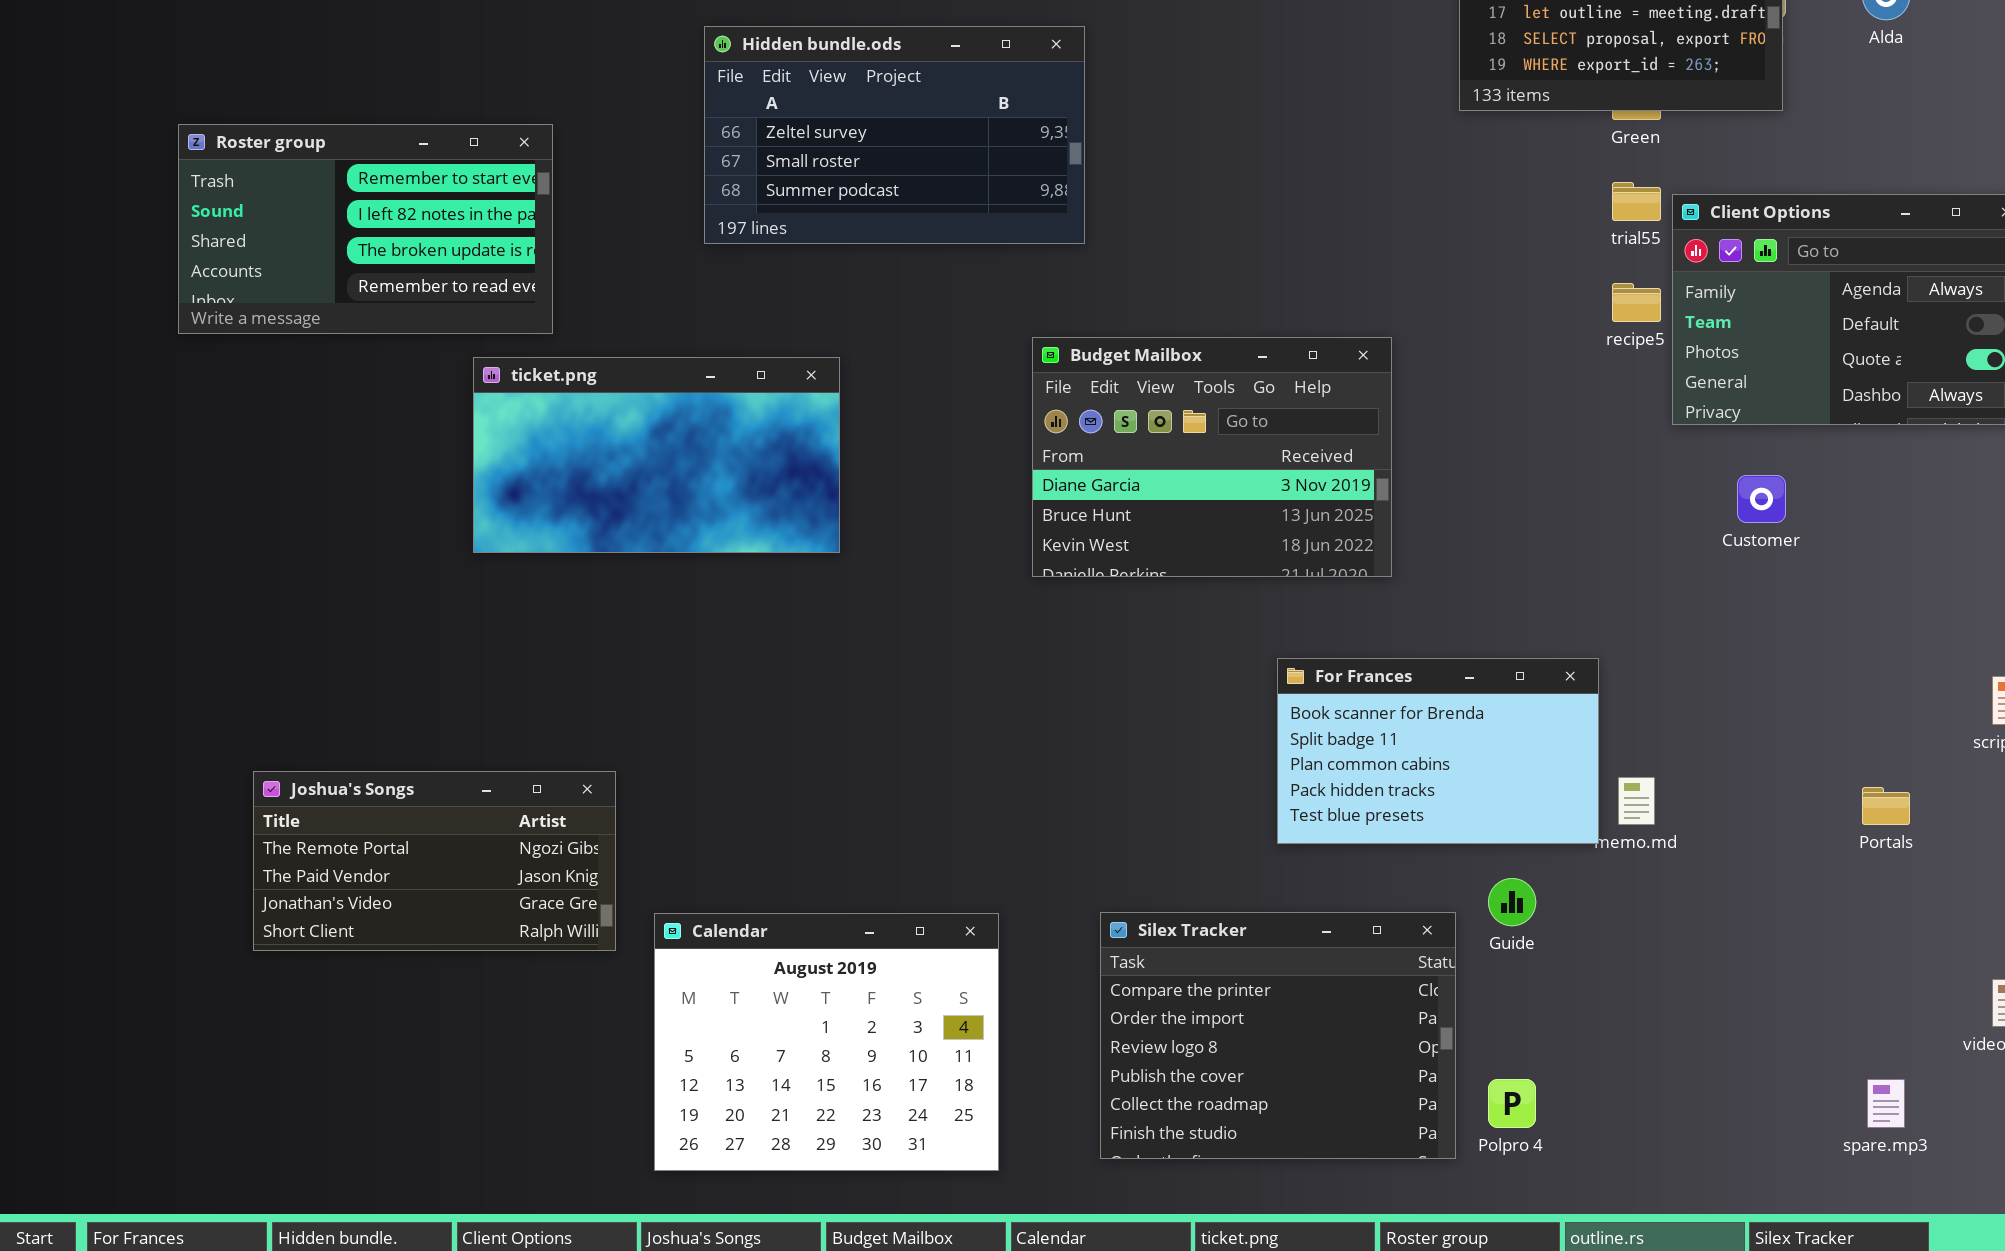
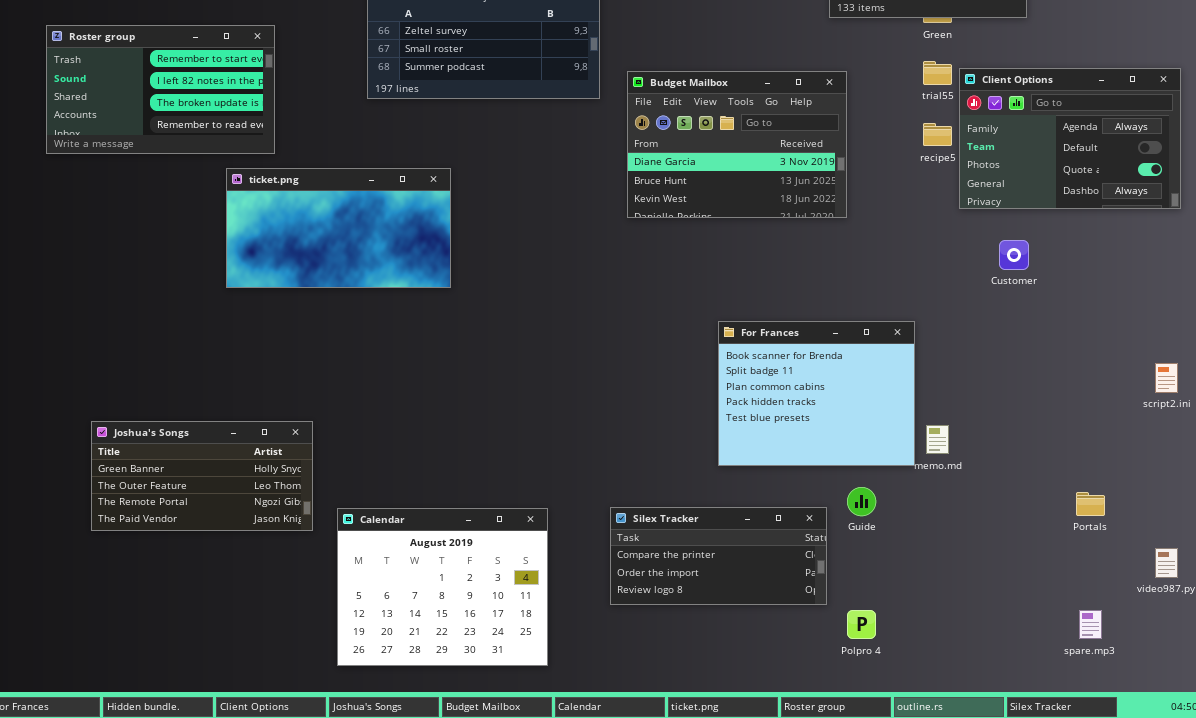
Budget Mailbox: [1032,337,1392,577] -> [627,71,847,218], moved
For Frances: [1277,658,1599,844] -> [718,321,915,466], resized
Joshua's Songs: [253,771,616,951] -> [91,421,313,531], scrolled up 2 rows
Portals: [1862,787,1910,825] -> [1076,492,1105,516], moved
Silex Tracker: [1100,912,1456,1159] -> [610,507,827,605], resized

